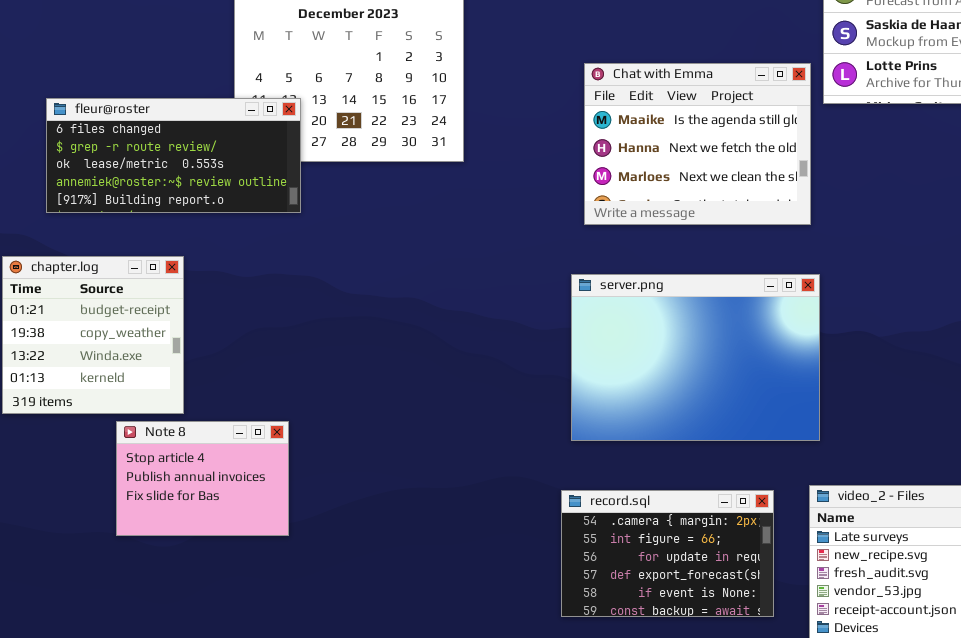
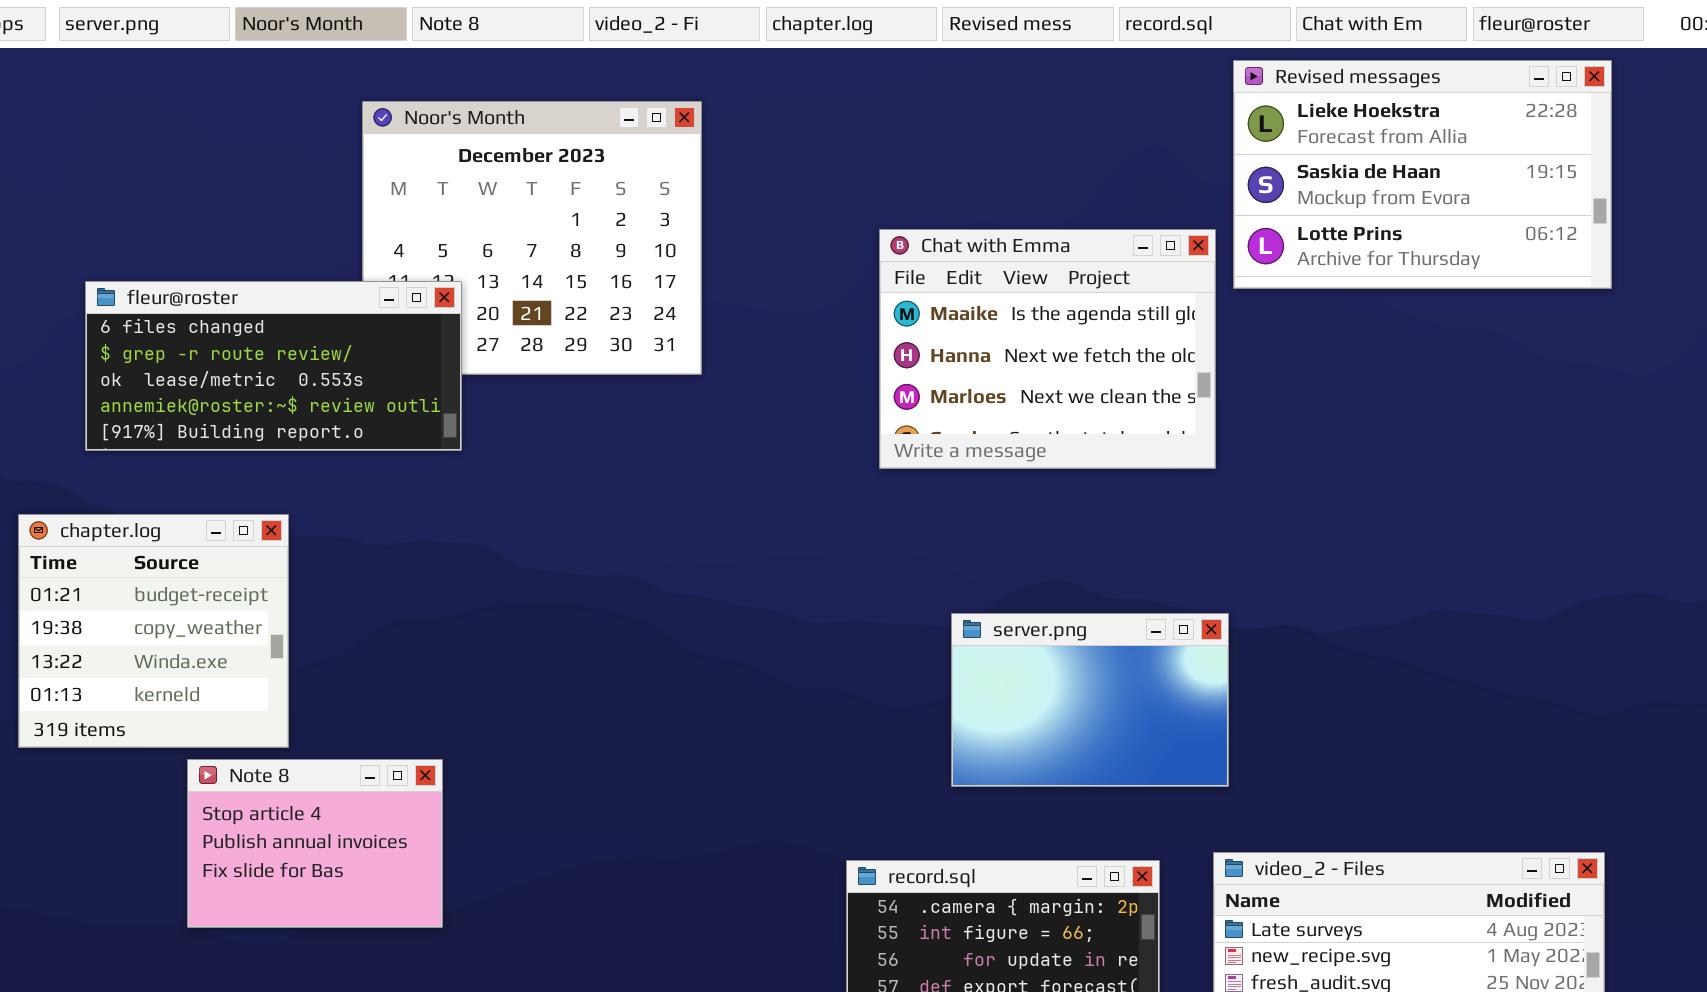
server.png: [571,274,820,441] -> [951,613,1229,787], resized

